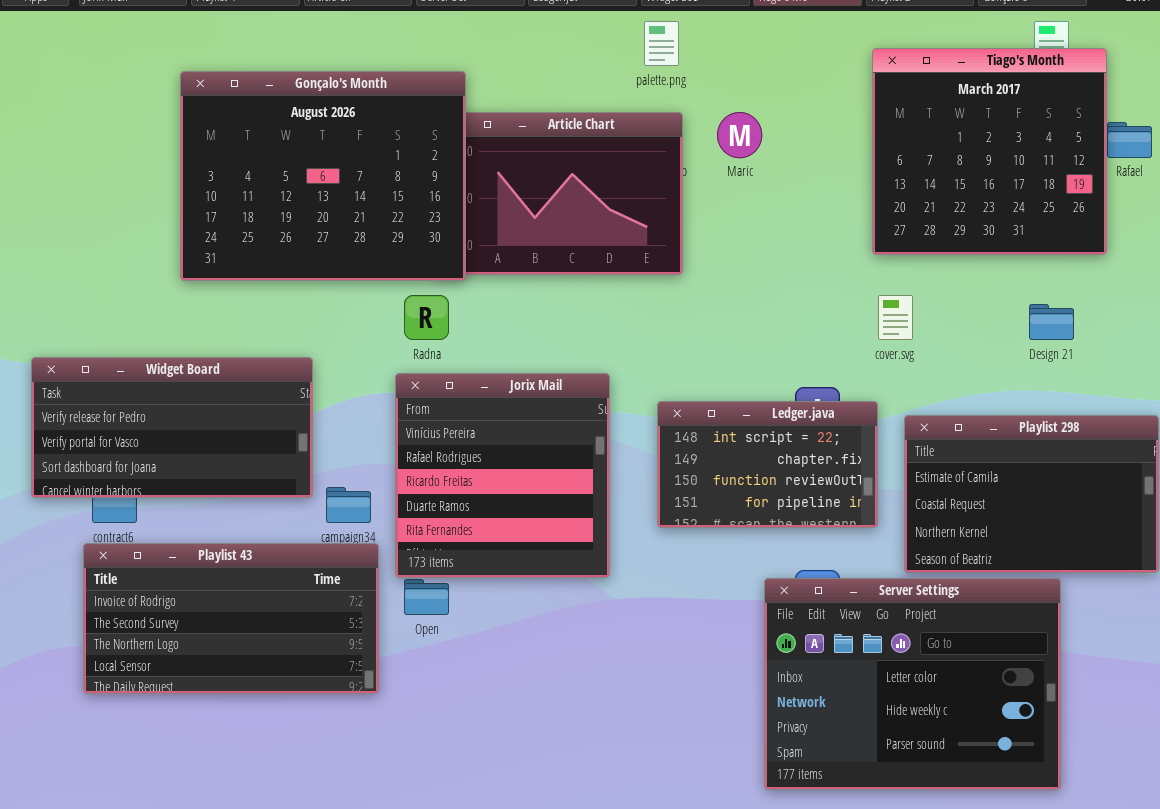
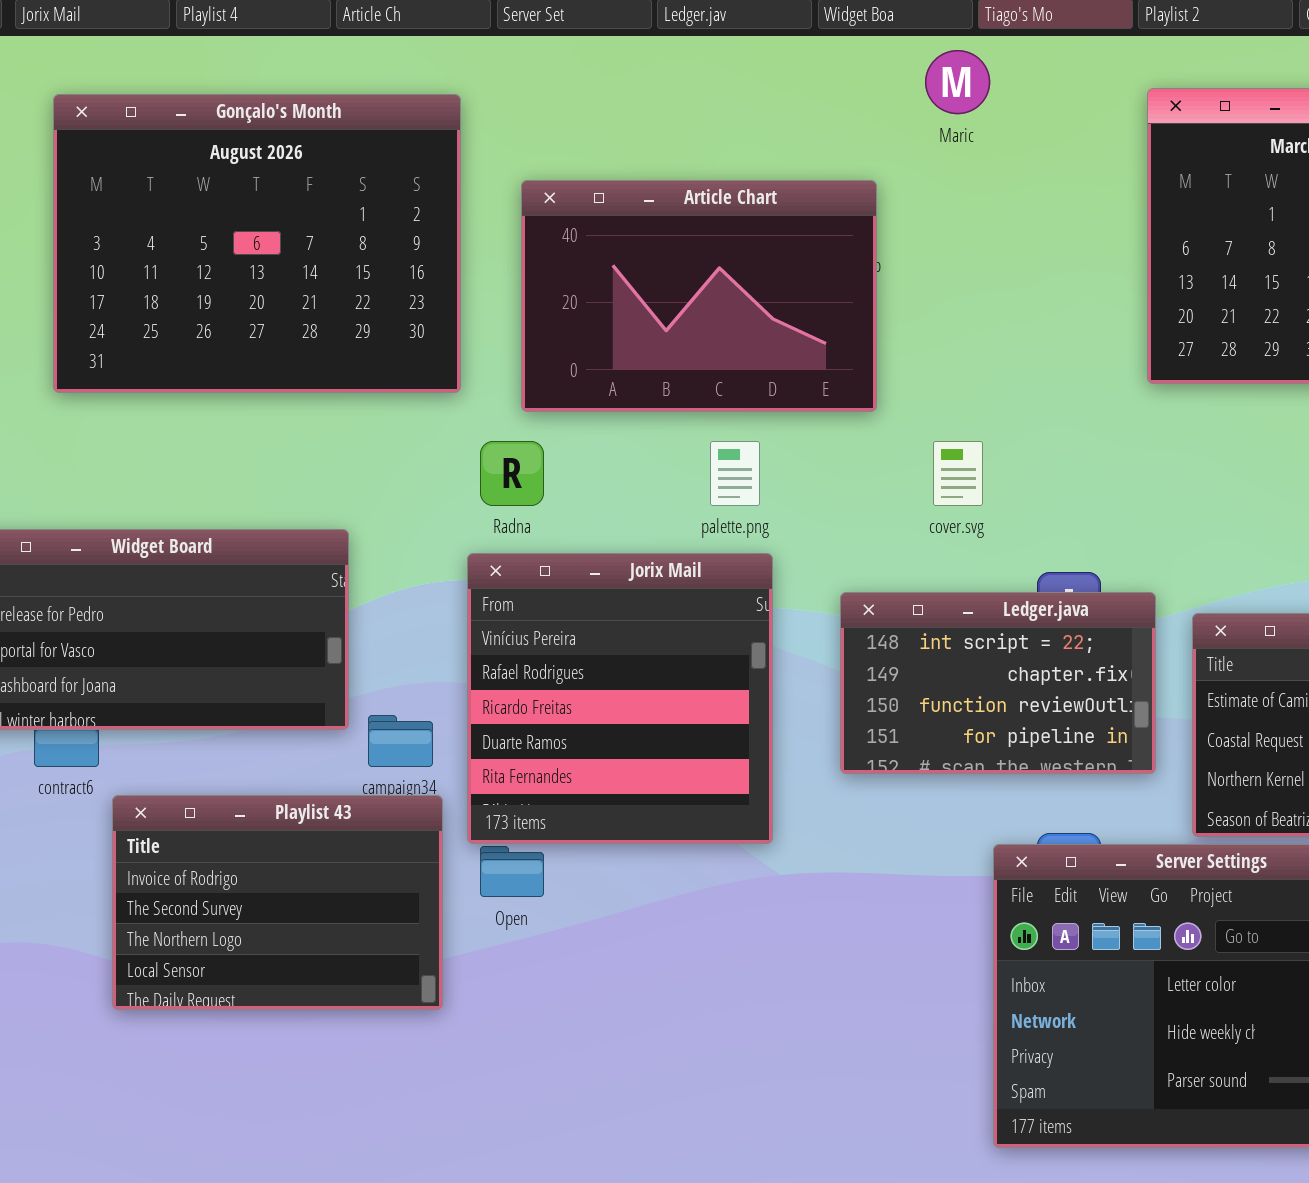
palette.png: [644,21,679,66] -> [710,441,760,506], moved
Gonçalo's Month: [180,71,466,281] -> [53,94,461,393], moved
Maric: [717,112,762,158] -> [925,50,990,114], moved
cover.svg: [878,295,913,340] -> [933,441,983,506], moved
Playlist 43: [83,543,379,694] -> [112,795,443,1010], resized

